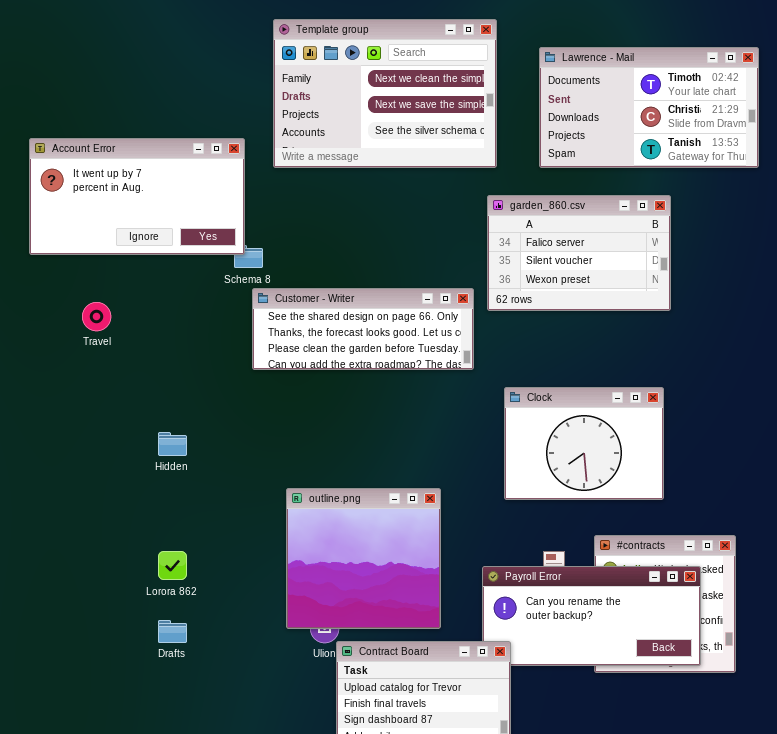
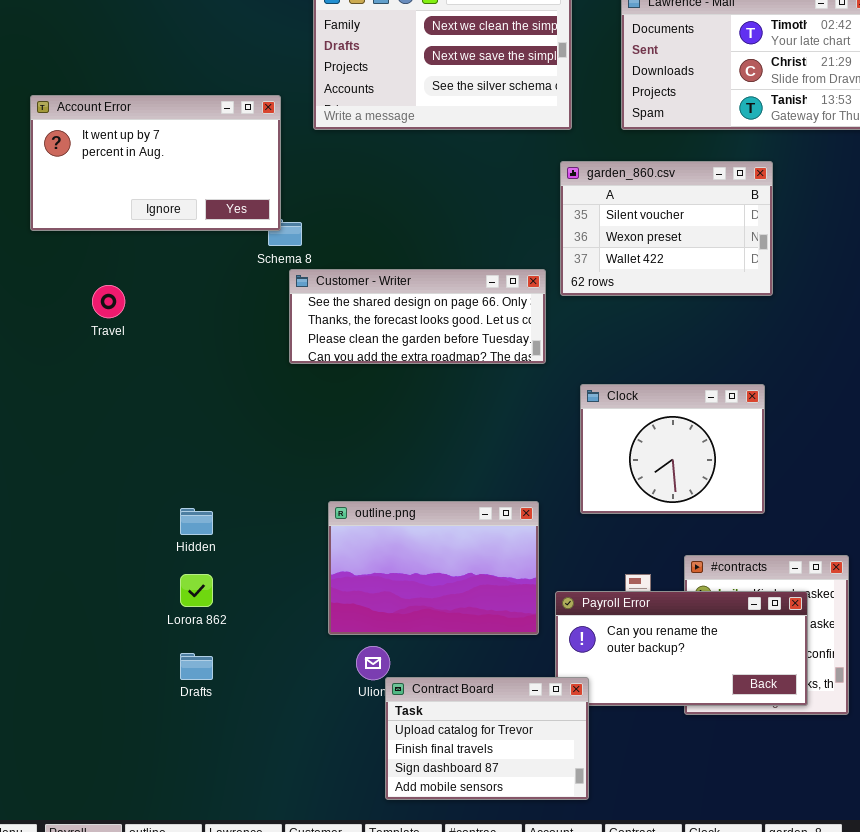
garden_860.csv: [487,195,671,311] -> [560,161,773,296], scrolled down 1 row
Hidden: [158,432,187,456] -> [180,508,213,535], moved
outline.png: [286,488,441,629] -> [328,501,539,635], resized

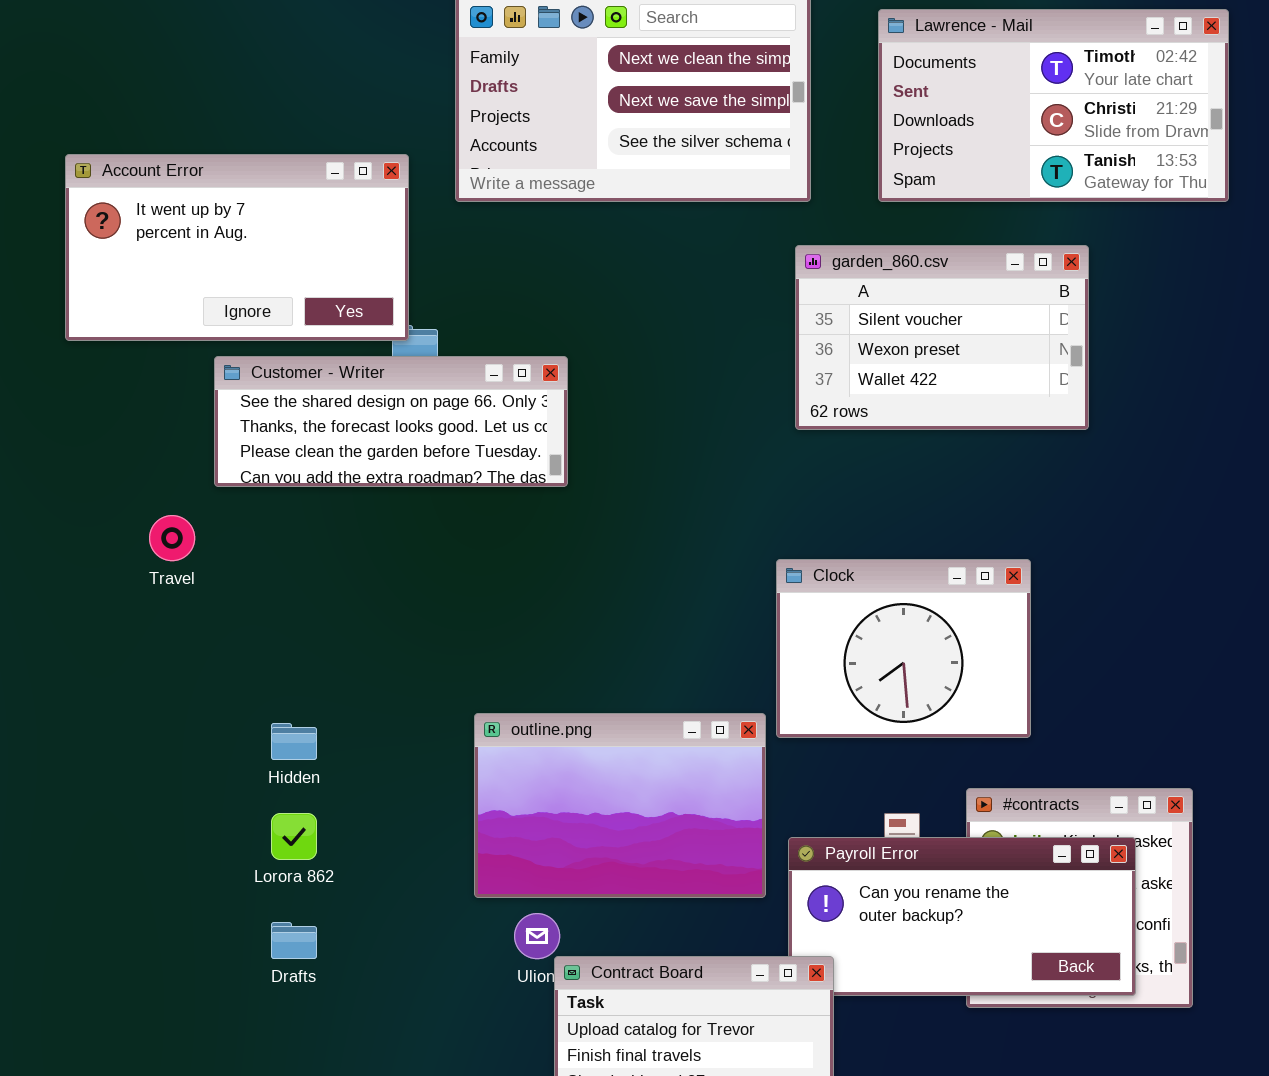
Customer - Writer: [289,269,546,364] -> [214,356,568,487], moved
Travel: [92,285,125,318] -> [149,515,195,561], moved
Clock: [580,384,765,514] -> [776,559,1031,738], moved

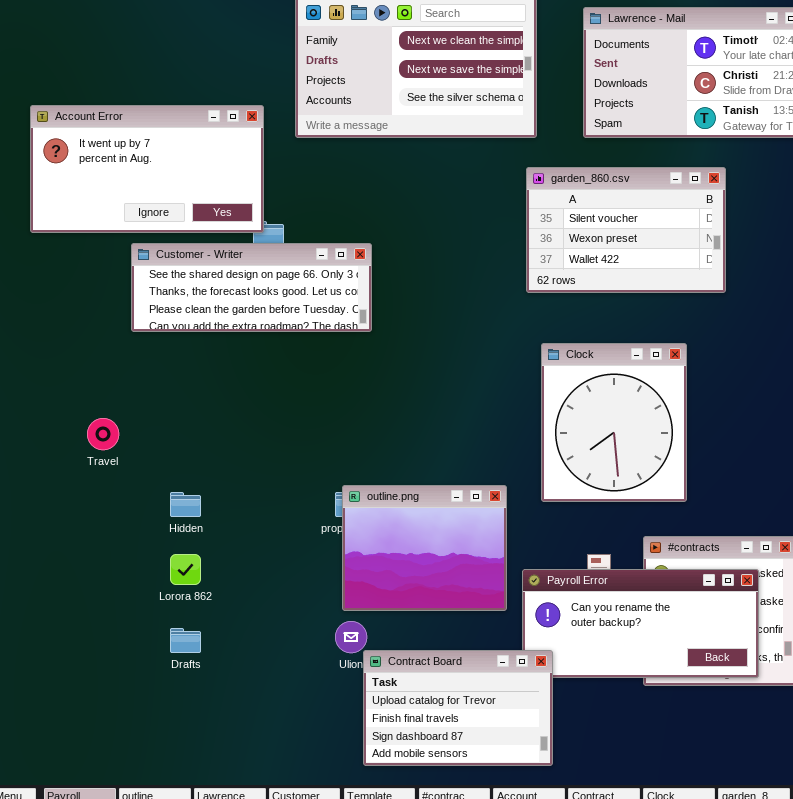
Travel: [149,515,195,561] -> [87,418,119,450], moved
Clock: [776,559,1031,738] -> [541,343,687,502], resized
outline.png: [474,713,766,898] -> [342,485,507,611], resized

